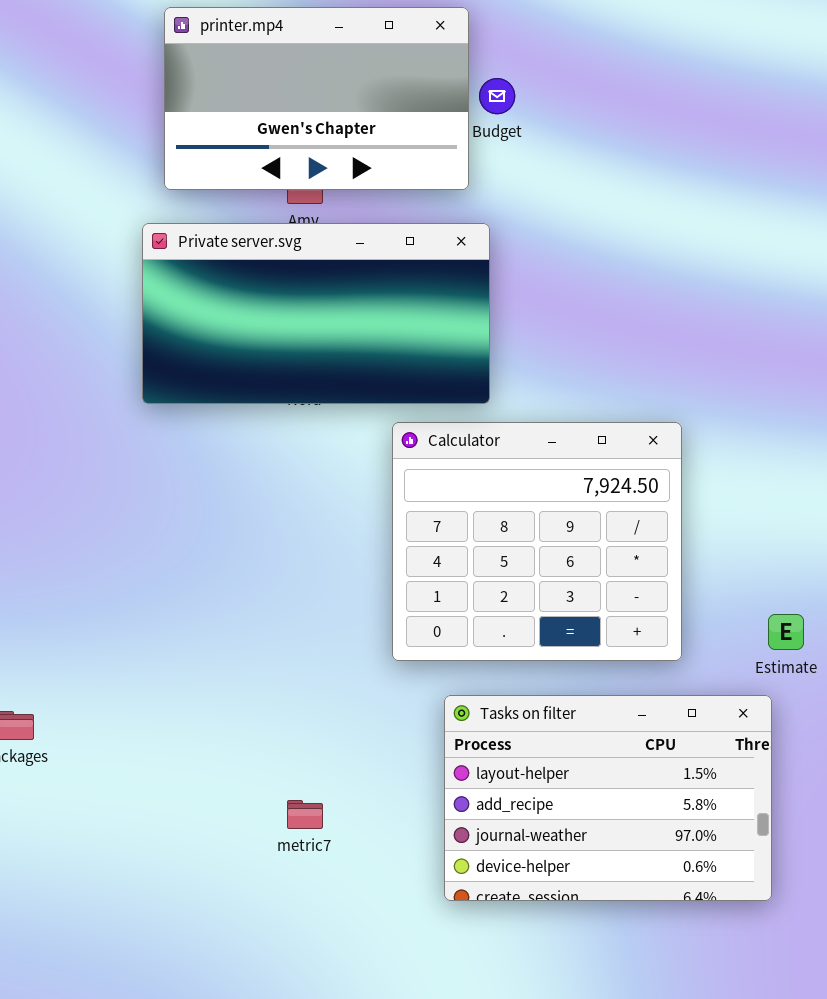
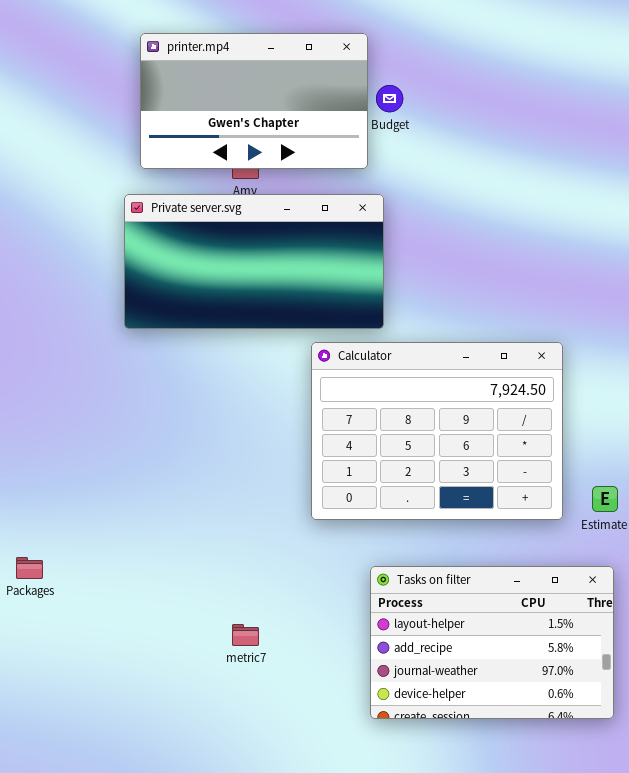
Calculator: [392,422,682,661] -> [311,342,563,520], resized
Tasks on filter: [444,695,772,901] -> [370,566,614,719], moved

